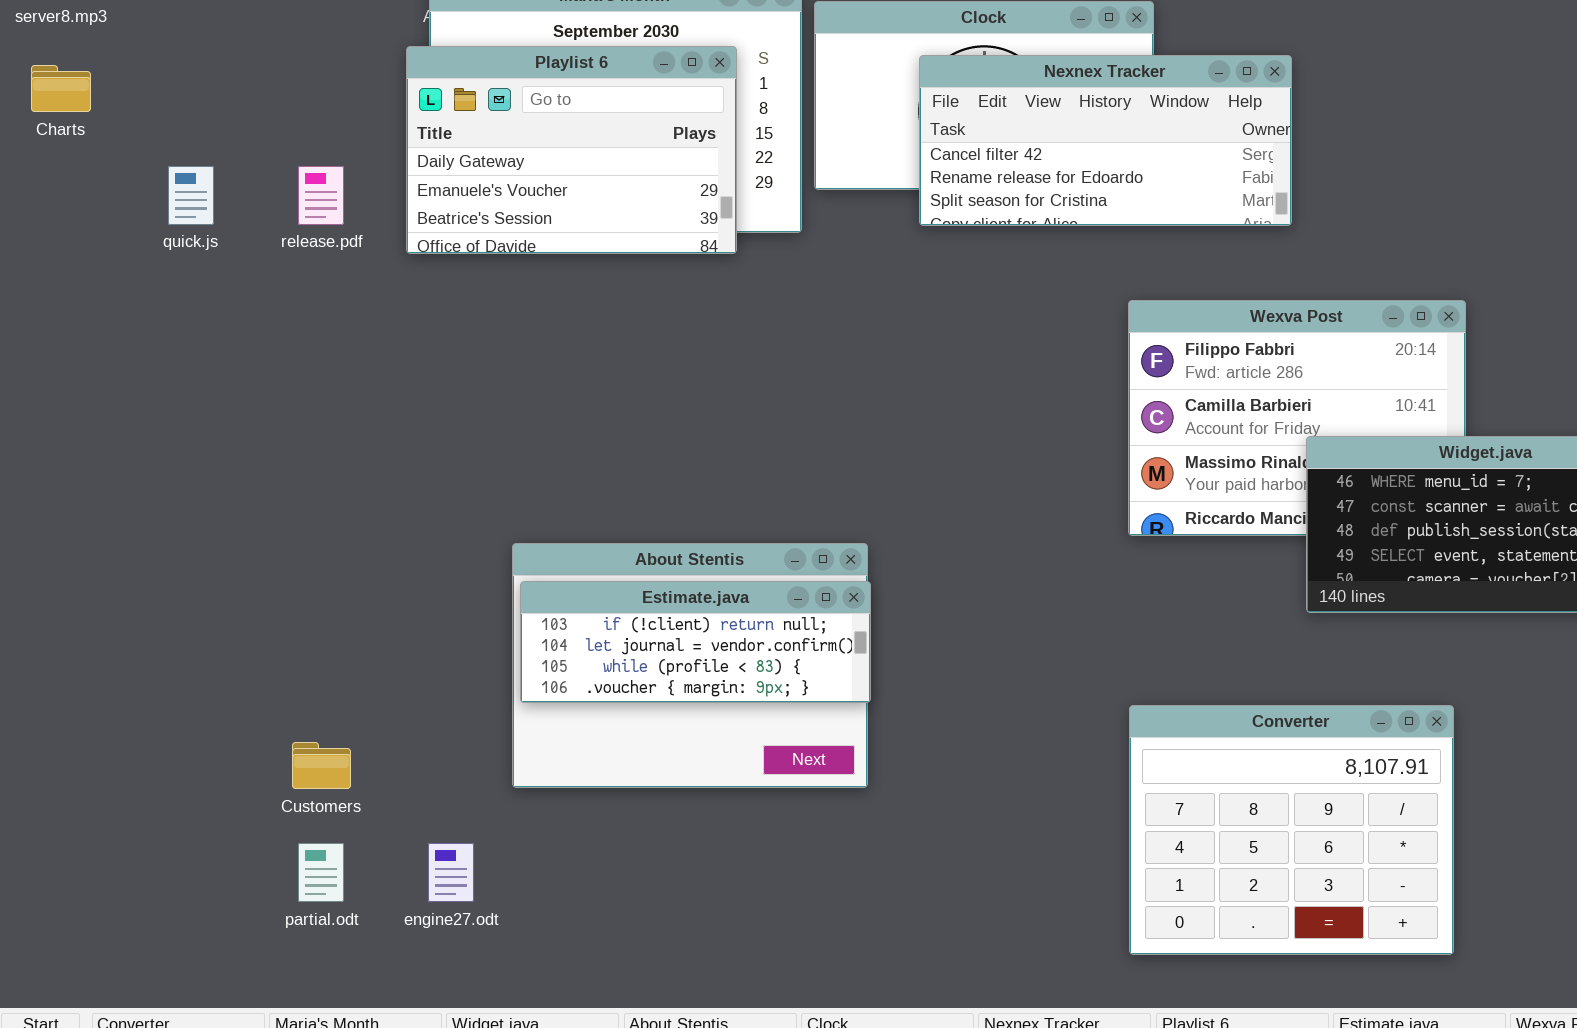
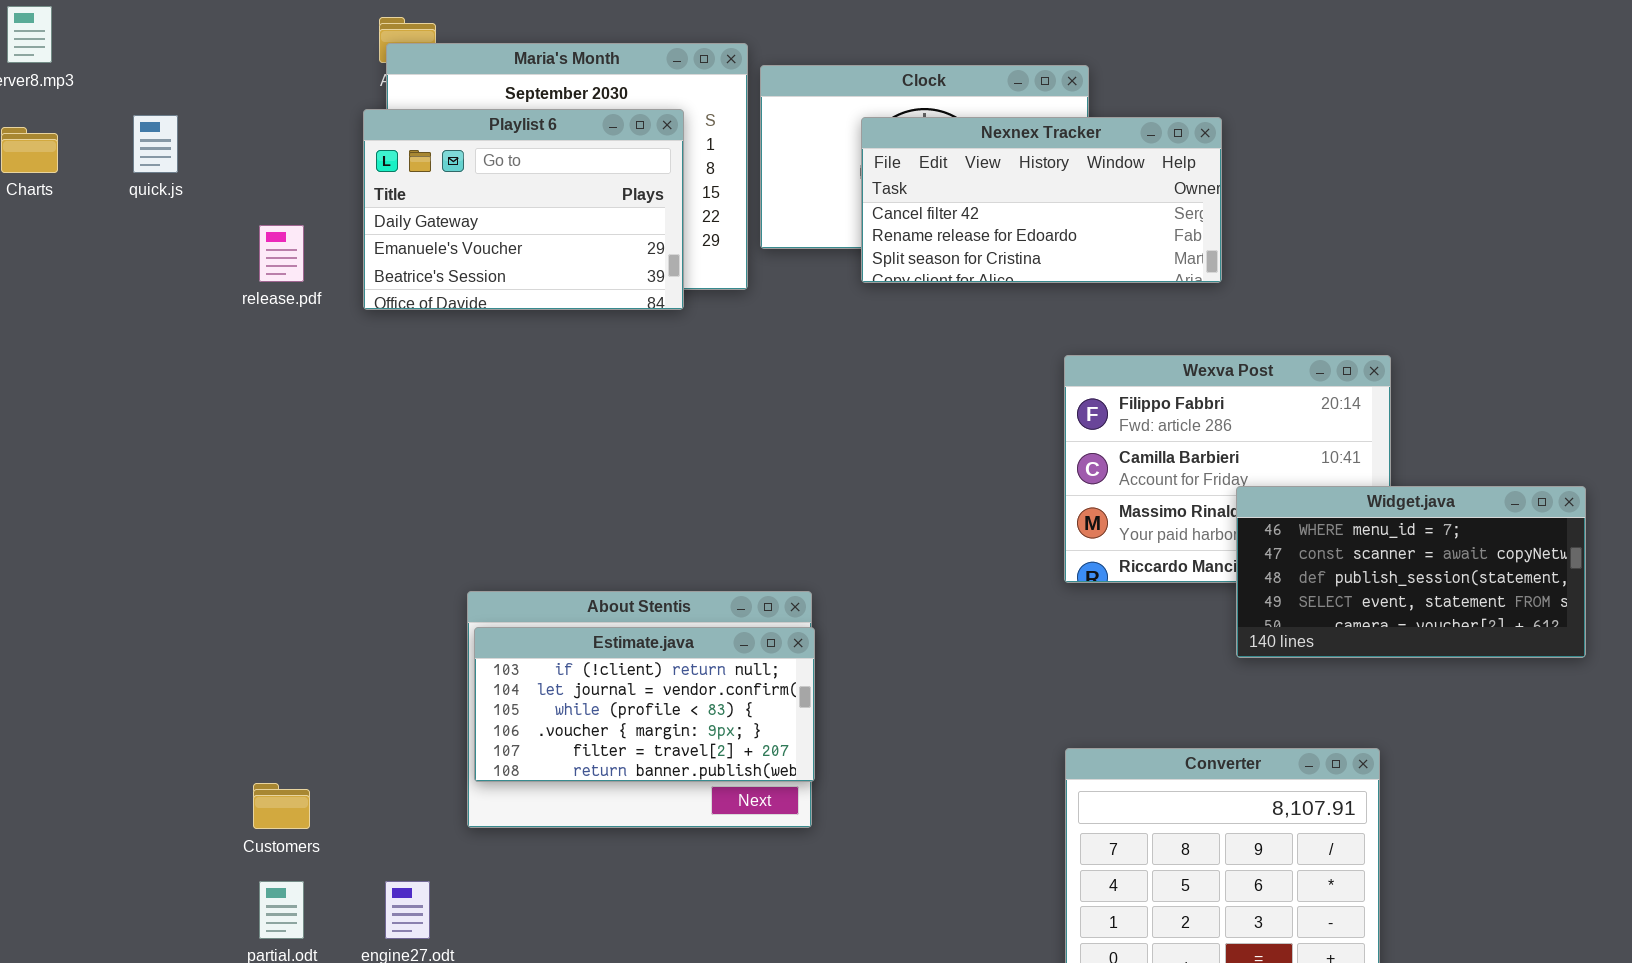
quick.js: [168,166,214,225] -> [133,115,178,173], moved
Estimate.java: [520,581,871,703] -> [474,627,815,782], resized

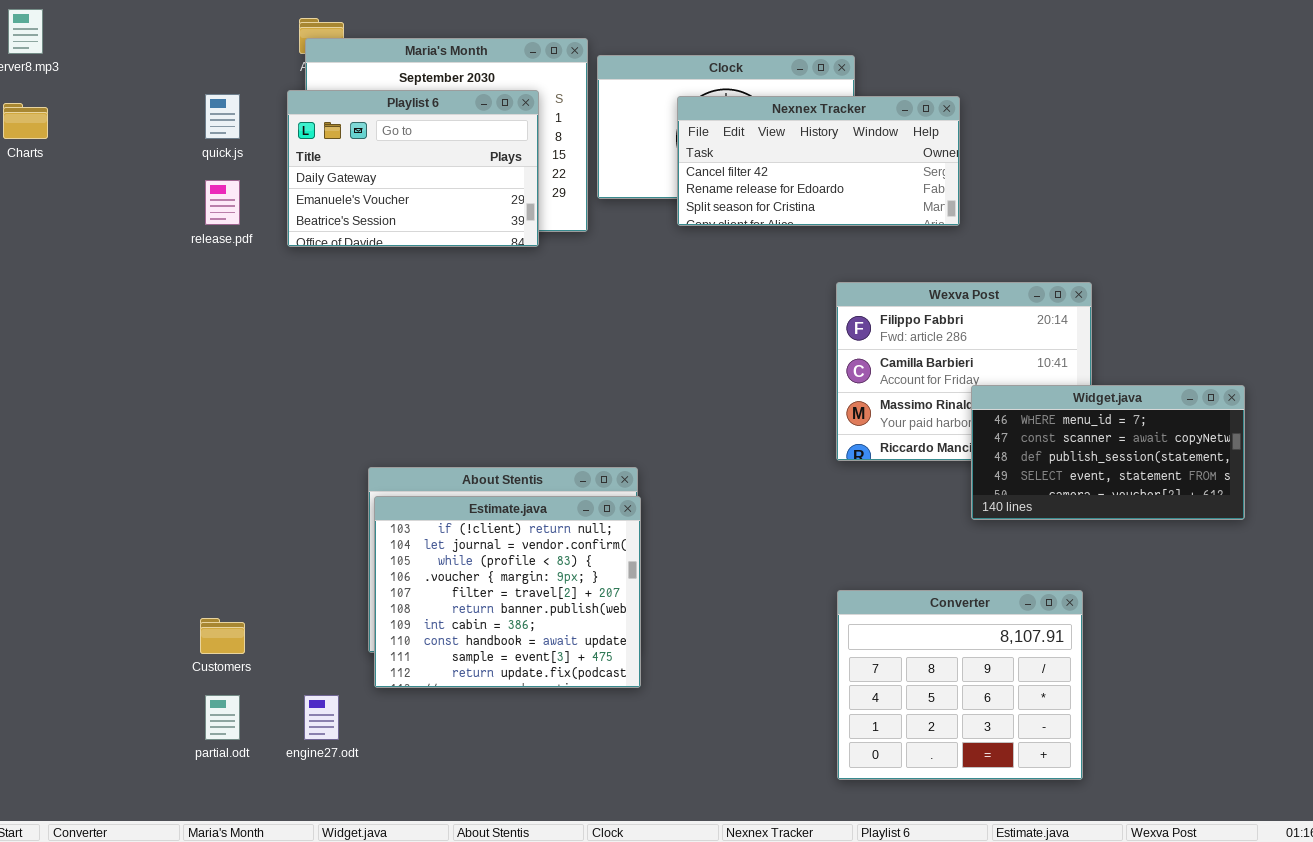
quick.js: [133,115,178,173] -> [205,94,240,139], moved
Estimate.java: [474,627,815,782] -> [374,496,641,688], resized

